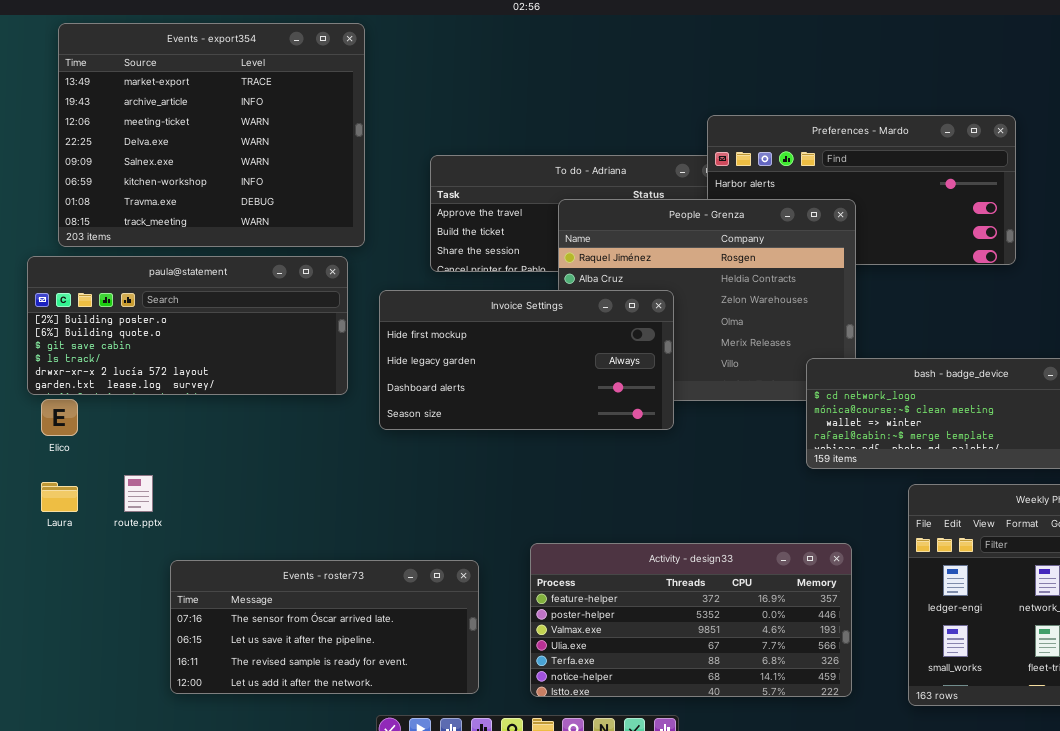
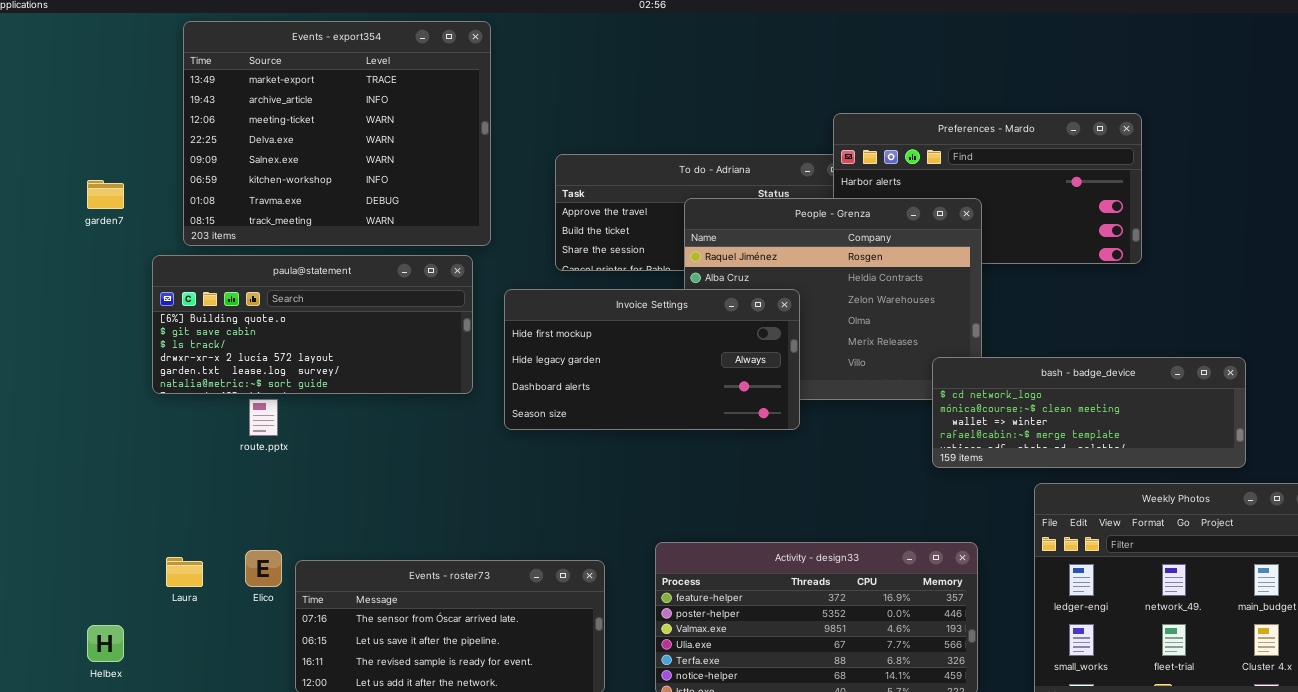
paula@statement: [27,256,348,395] -> [152,255,473,394], scrolled down 1 row
Elico: [41,399,78,436] -> [245,550,282,587], moved
route.pptx: [124,475,153,512] -> [249,399,278,436], moved
Laura: [41,482,78,512] -> [166,557,203,587], moved

